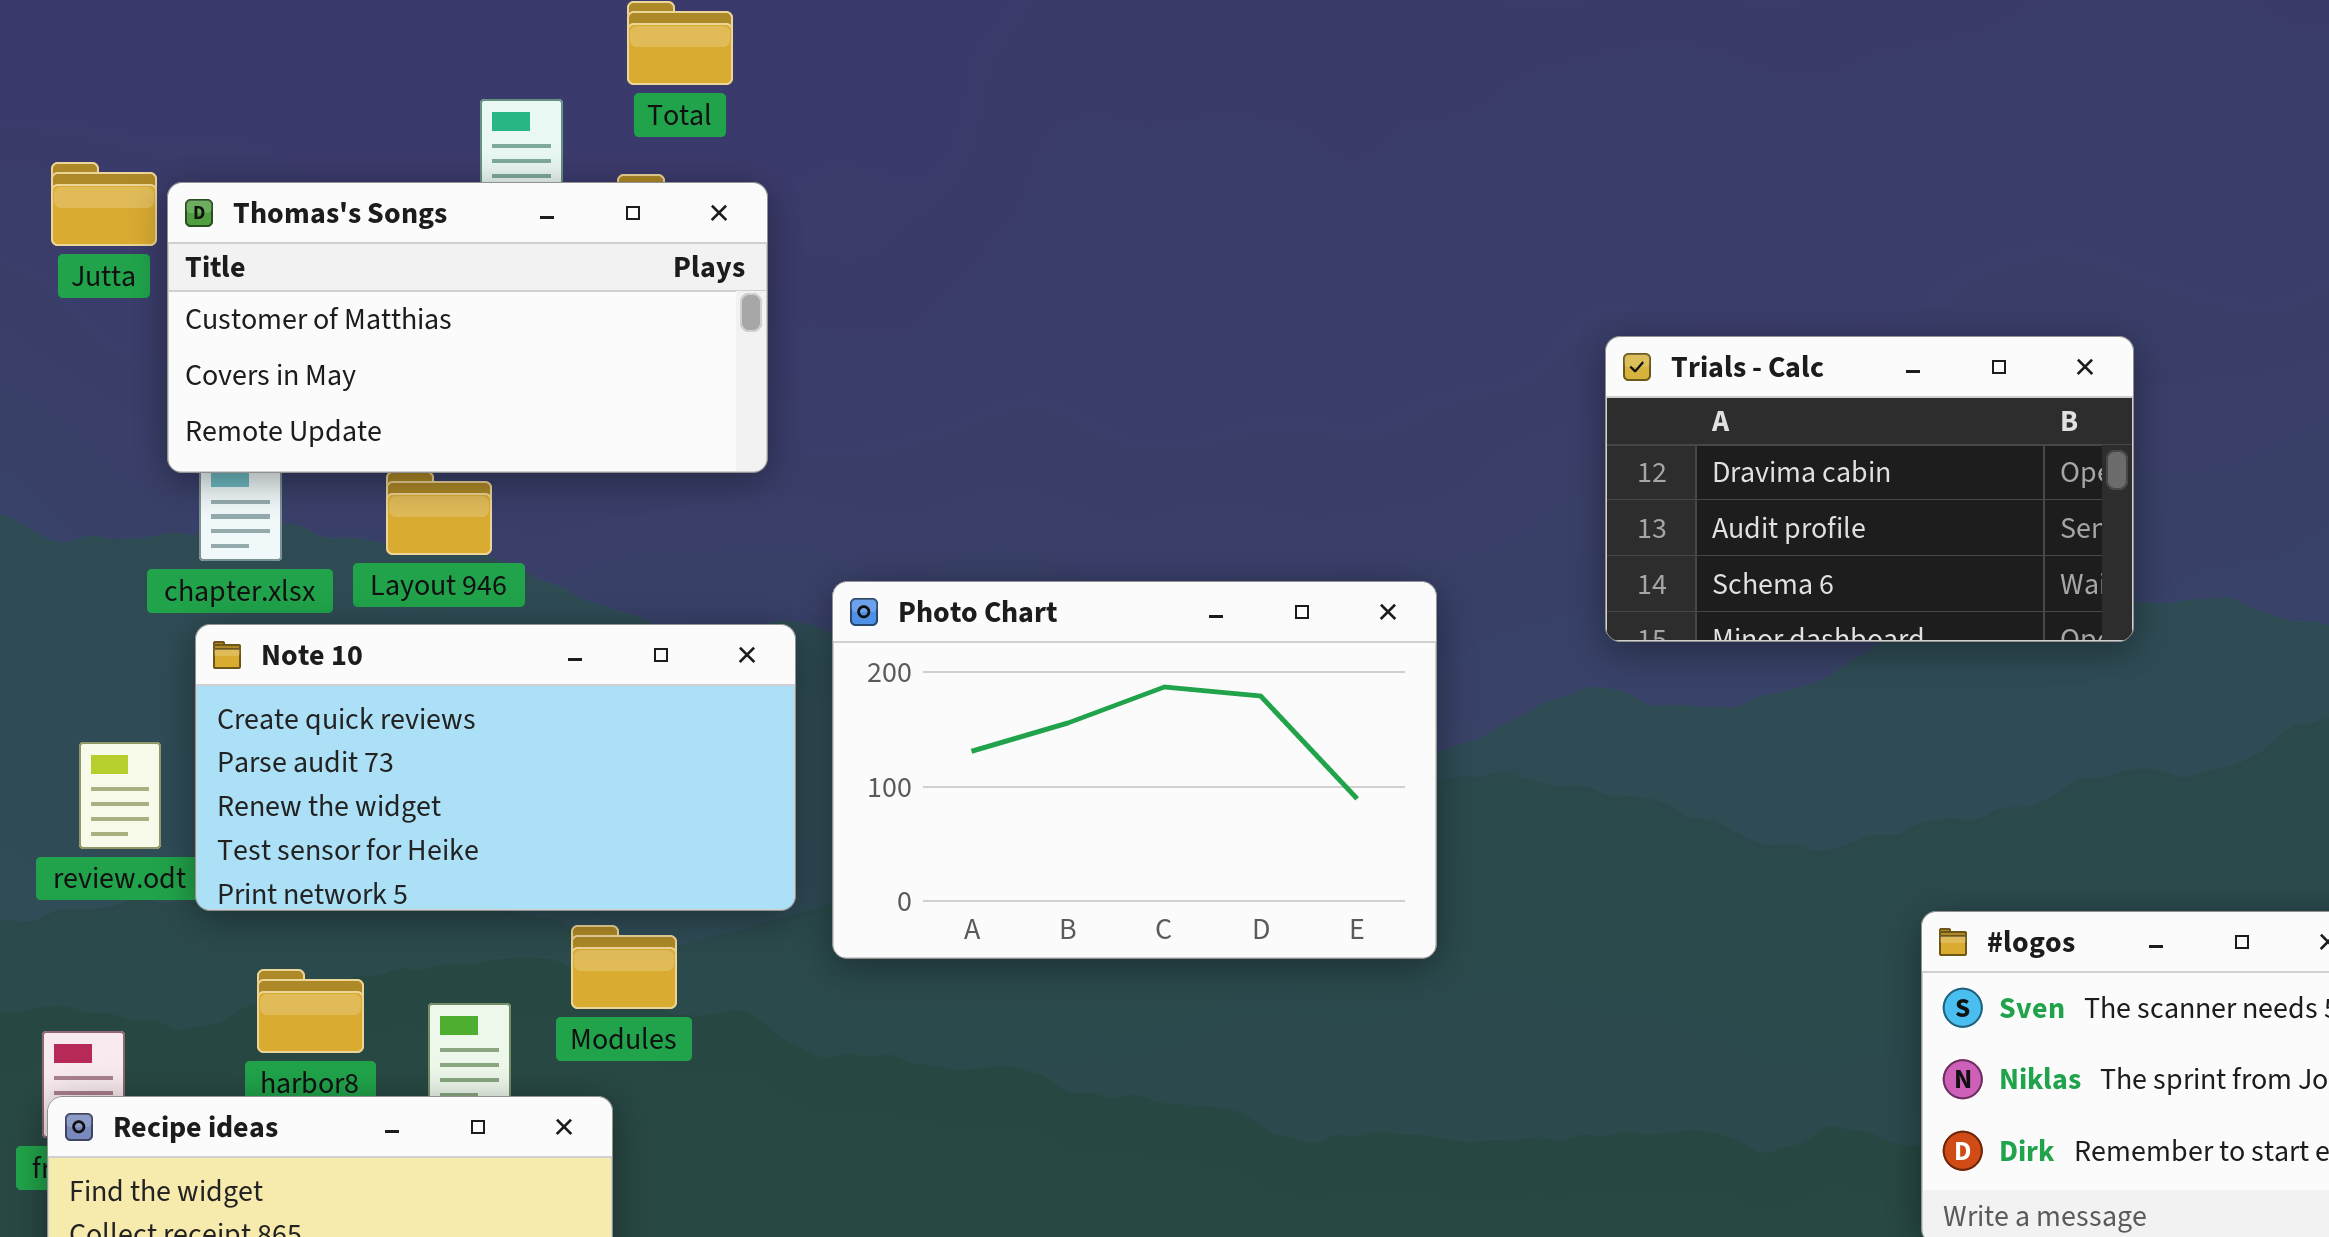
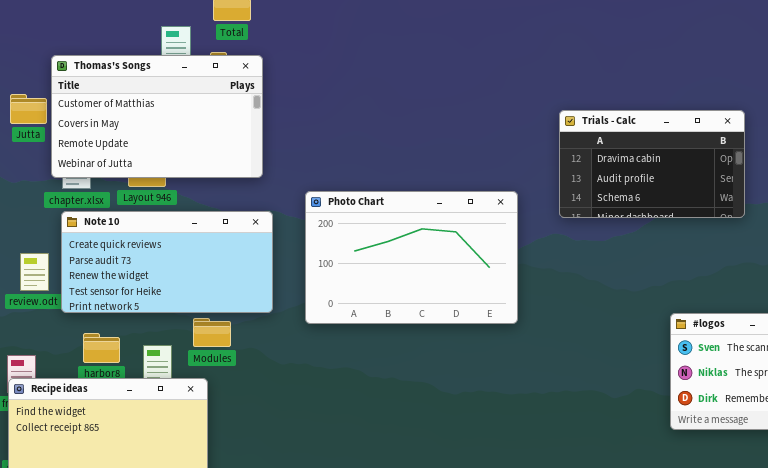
Jutta: [51,162,157,246] -> [10,94,47,124], moved
Thomas's Songs: [167,182,768,473] -> [51,55,263,178], resized
Photo Chart: [832,581,1437,959] -> [305,191,518,324], moved

